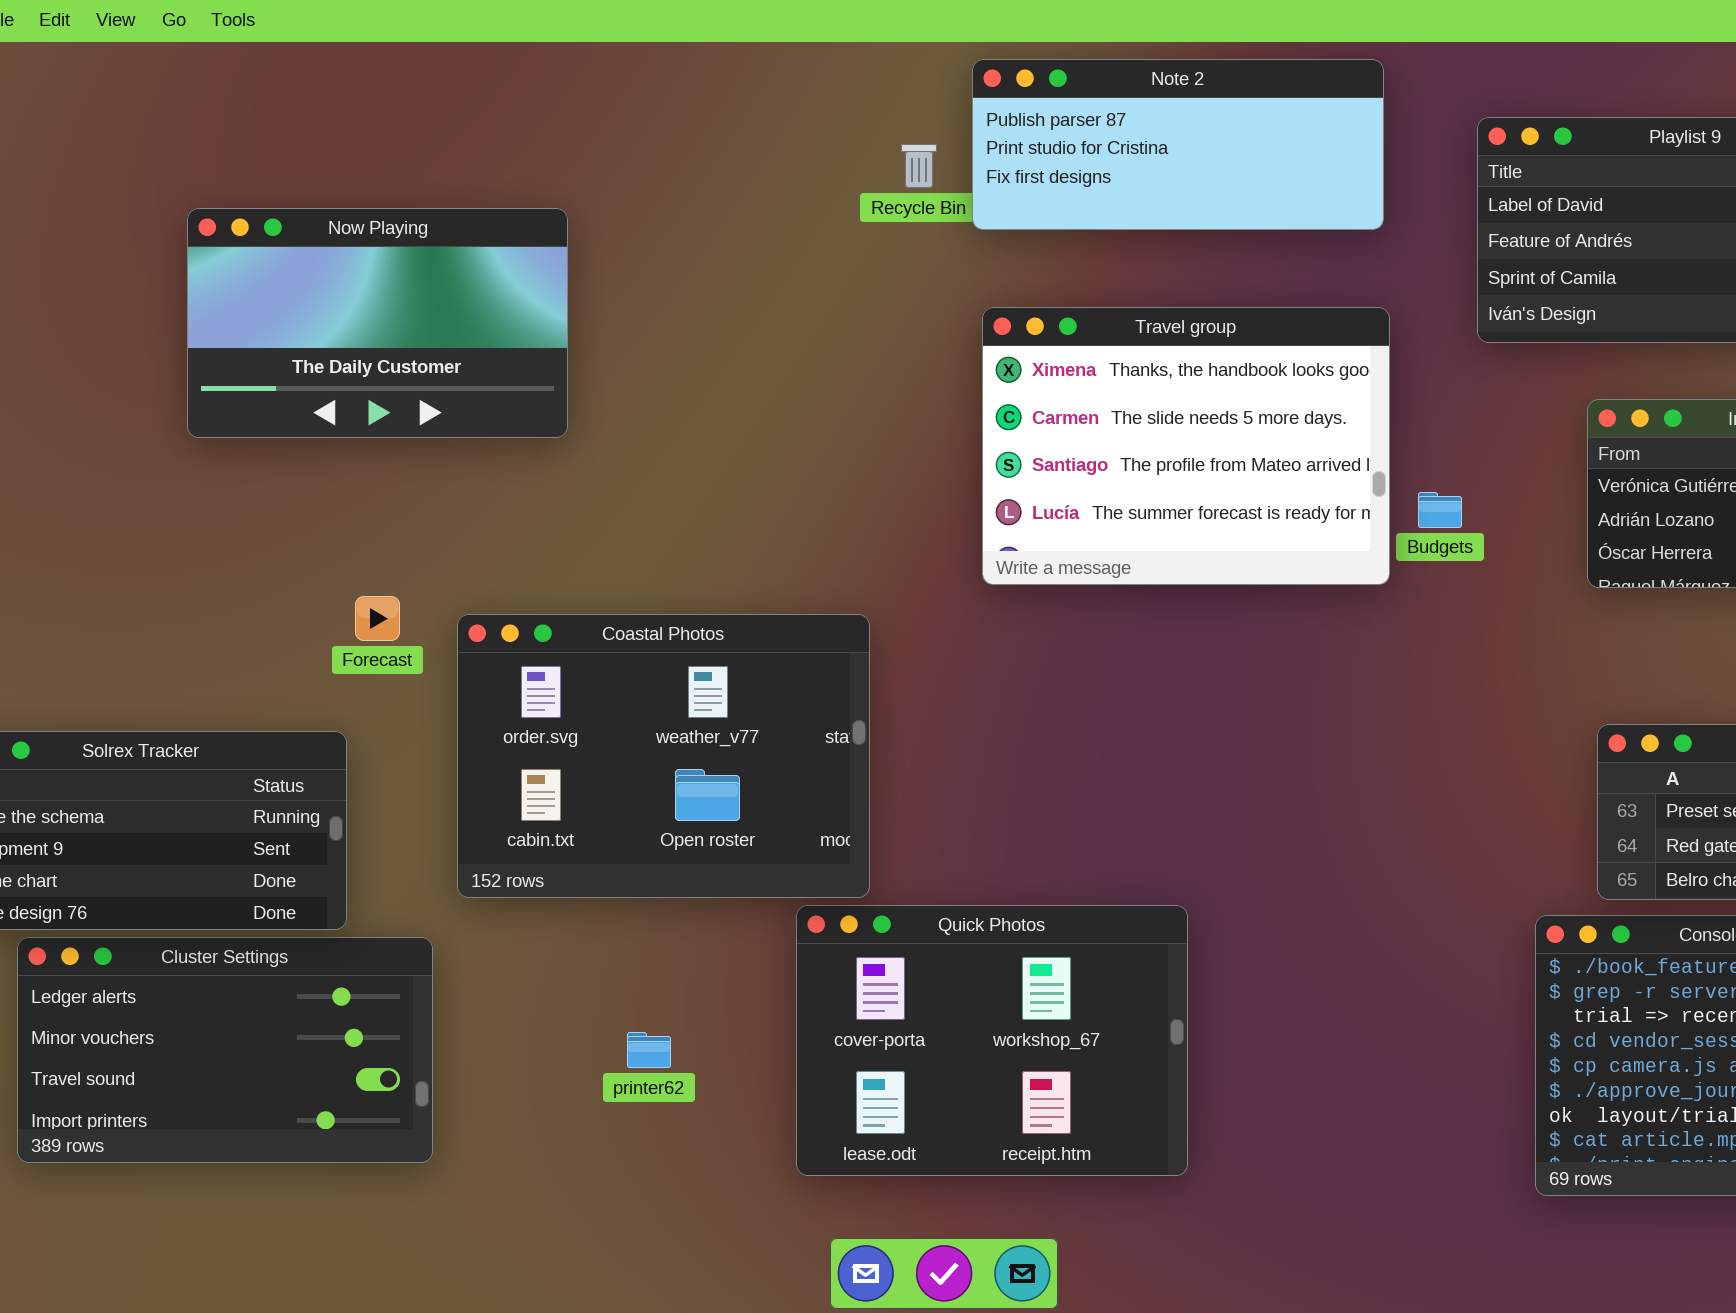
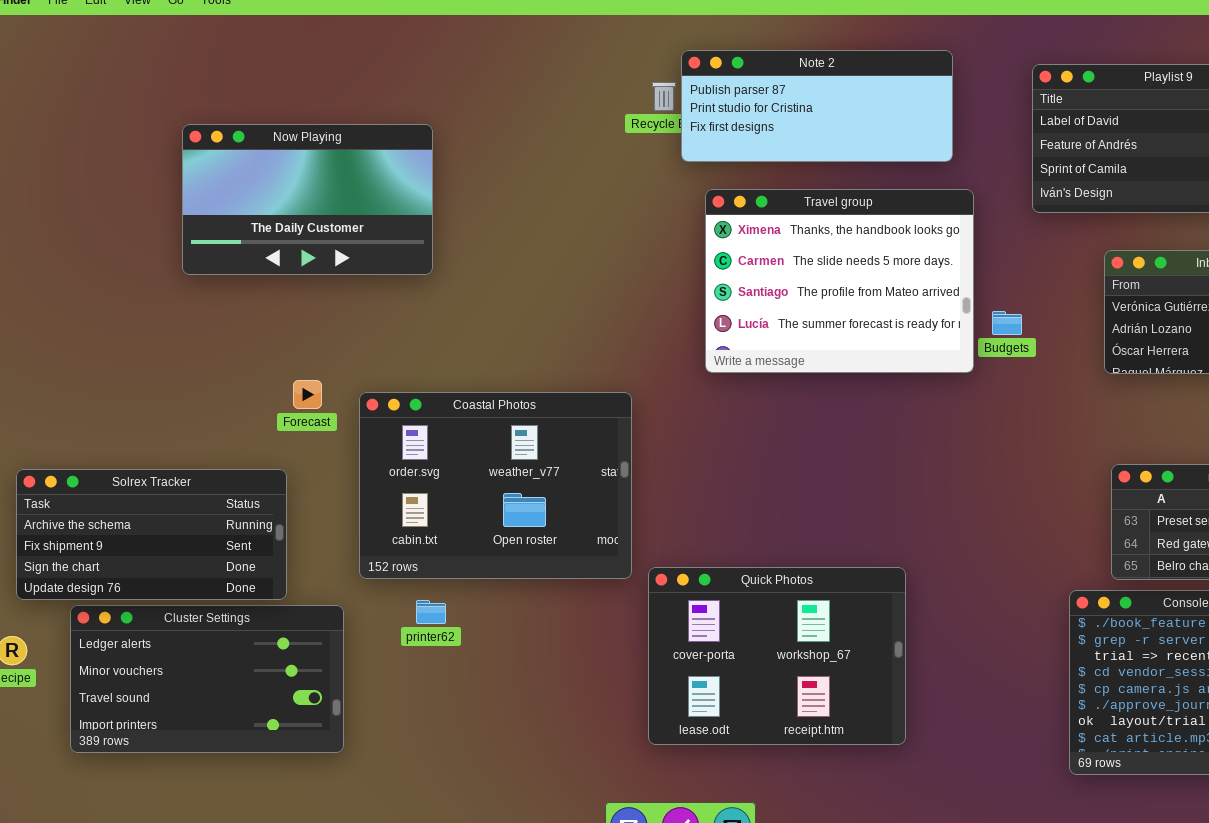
Note 2: [972,59,1384,230] -> [681,50,953,162], moved
Quick Photos: [796,905,1188,1176] -> [648,567,906,745], moved
printer62: [627,1032,671,1068] -> [416,600,446,624], moved

